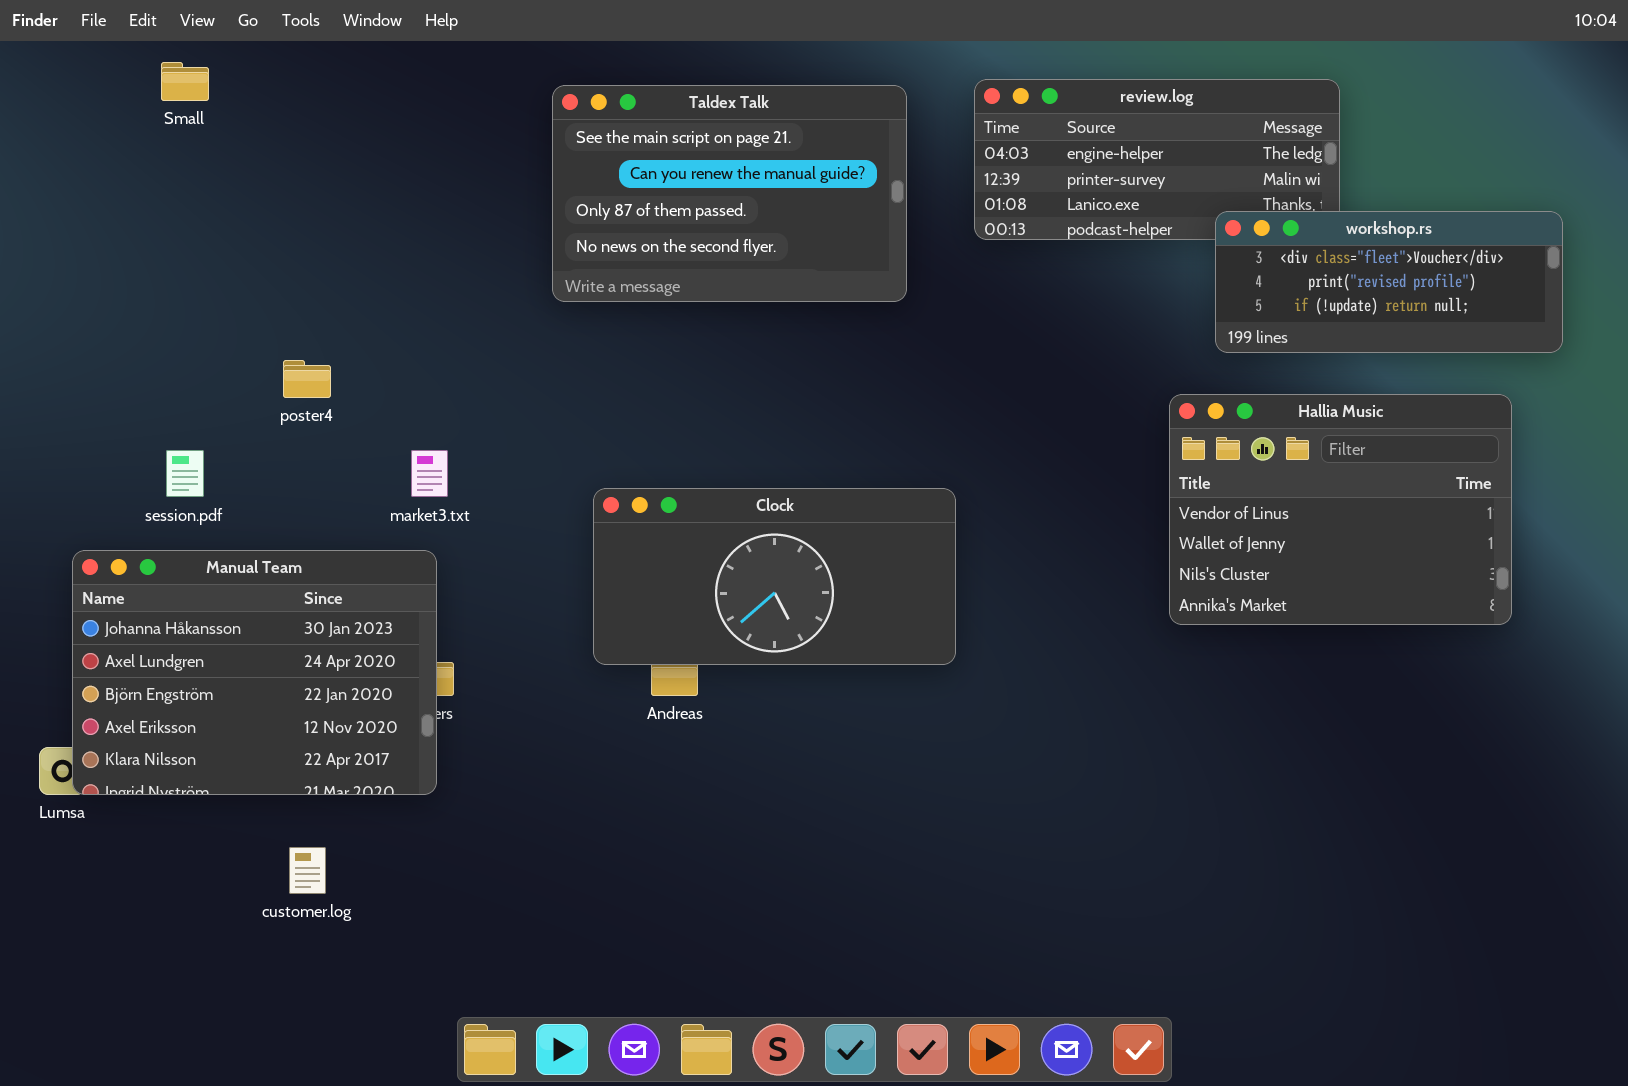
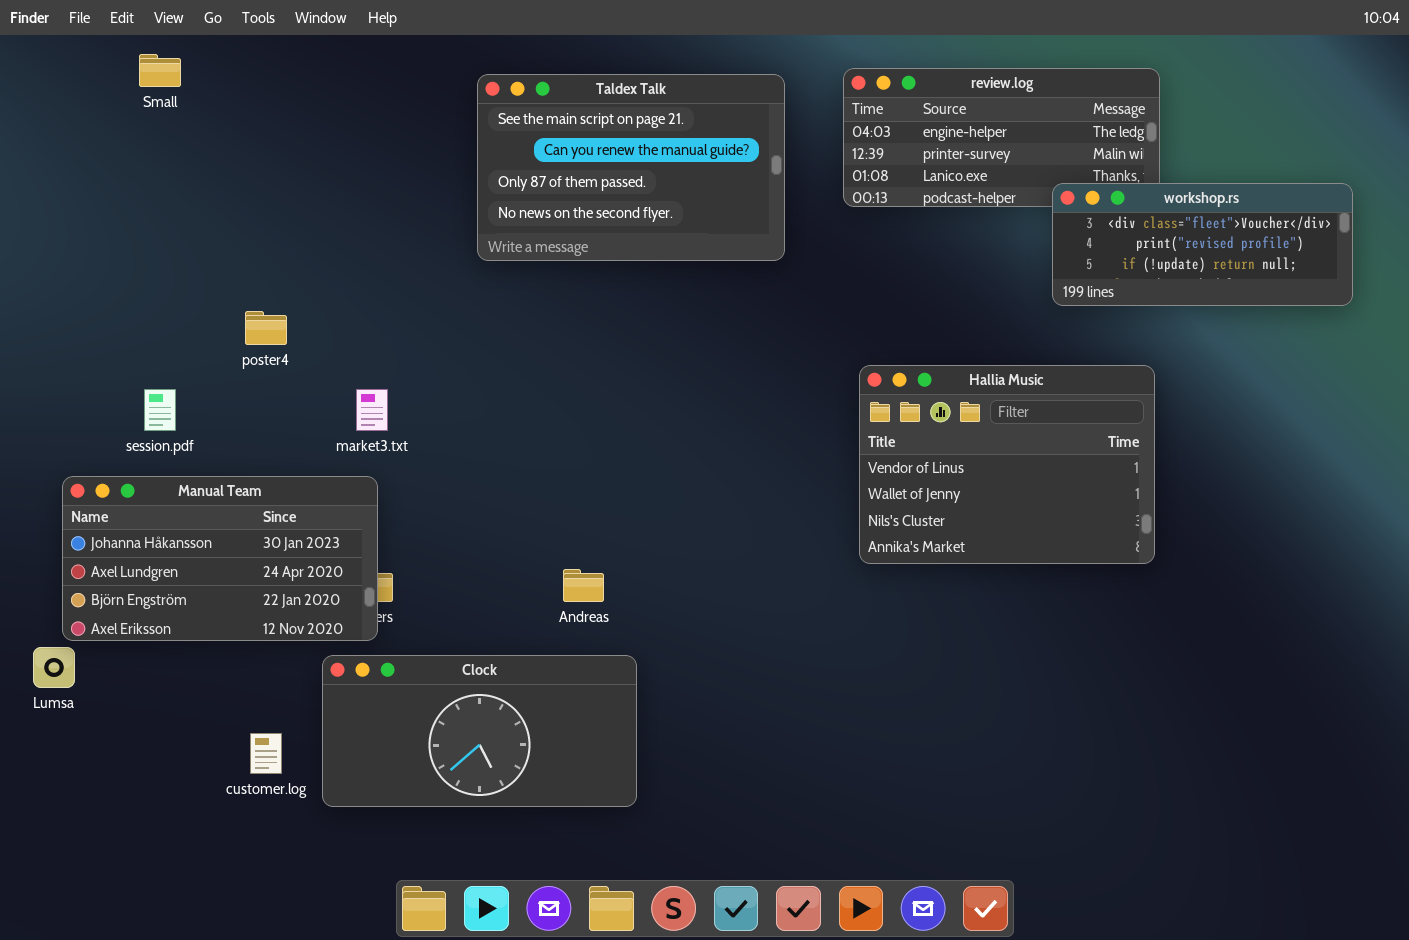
Hallia Music: [1169,394,1512,625] -> [859,365,1155,564], moved
Clock: [593,488,956,665] -> [322,655,637,807], moved
Manual Team: [72,550,437,795] -> [62,476,378,641], resized

